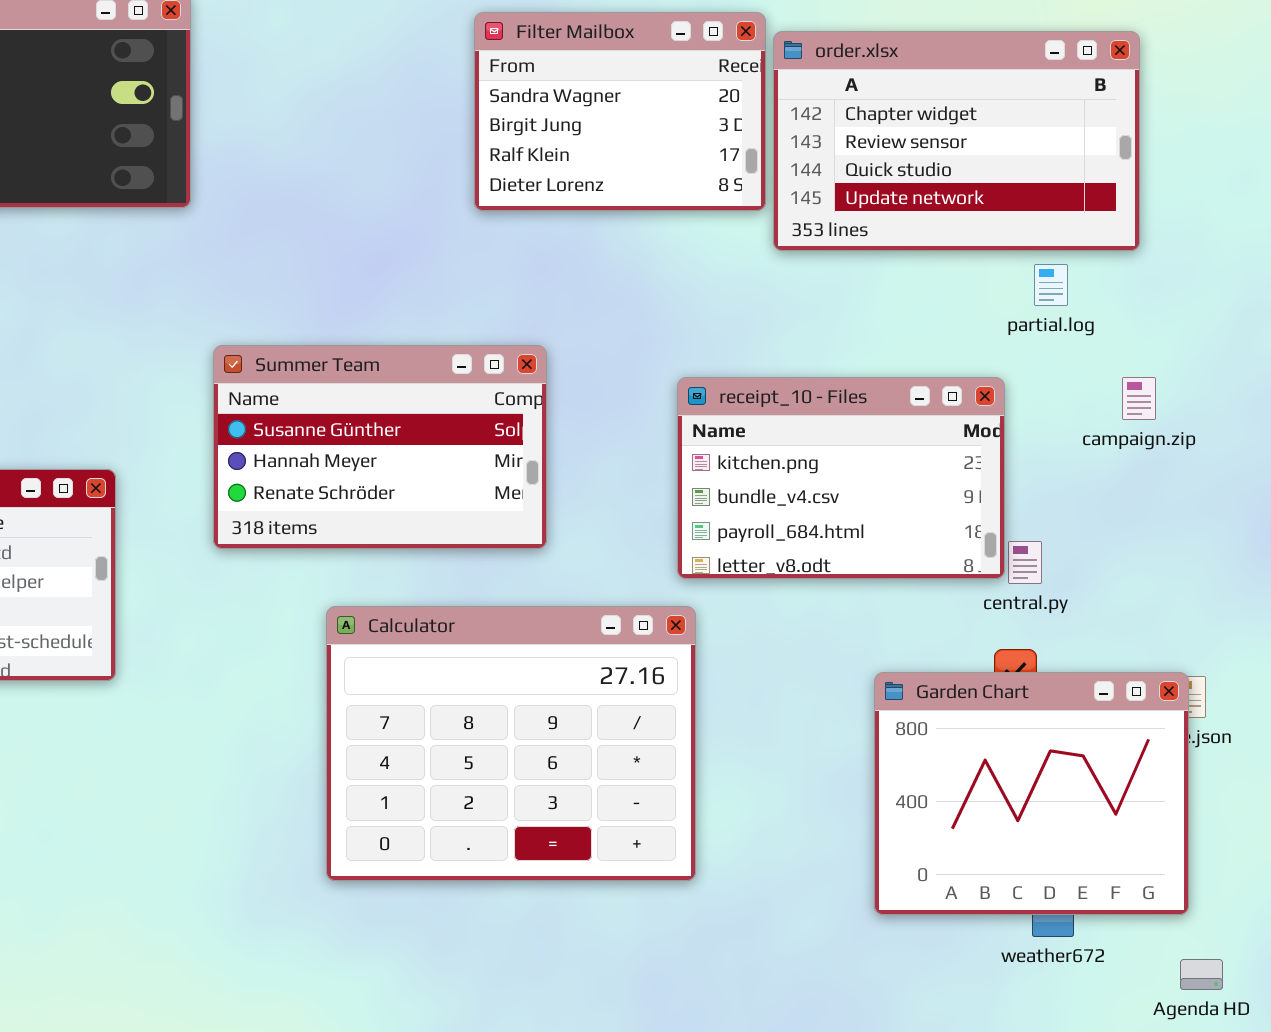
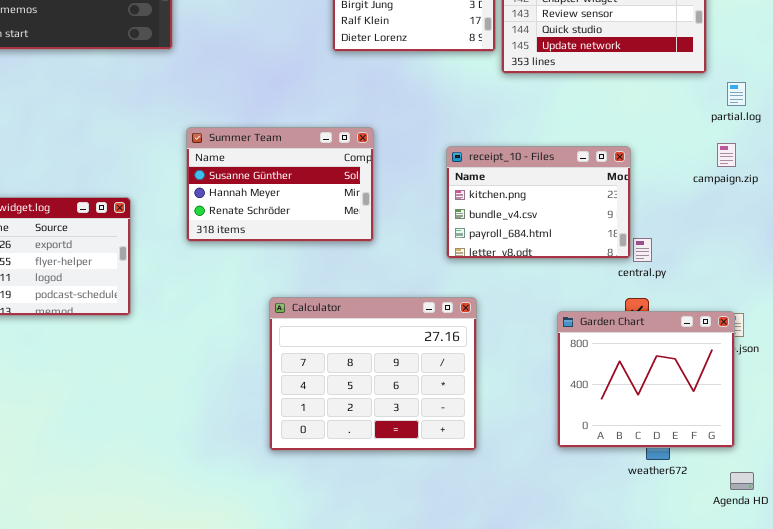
partial.log: [1034,264,1068,306] -> [727,82,746,106], moved
campaign.zip: [1122,377,1156,420] -> [717,143,736,167], moved
Calculator: [326,606,696,881] -> [269,297,477,451], moved

